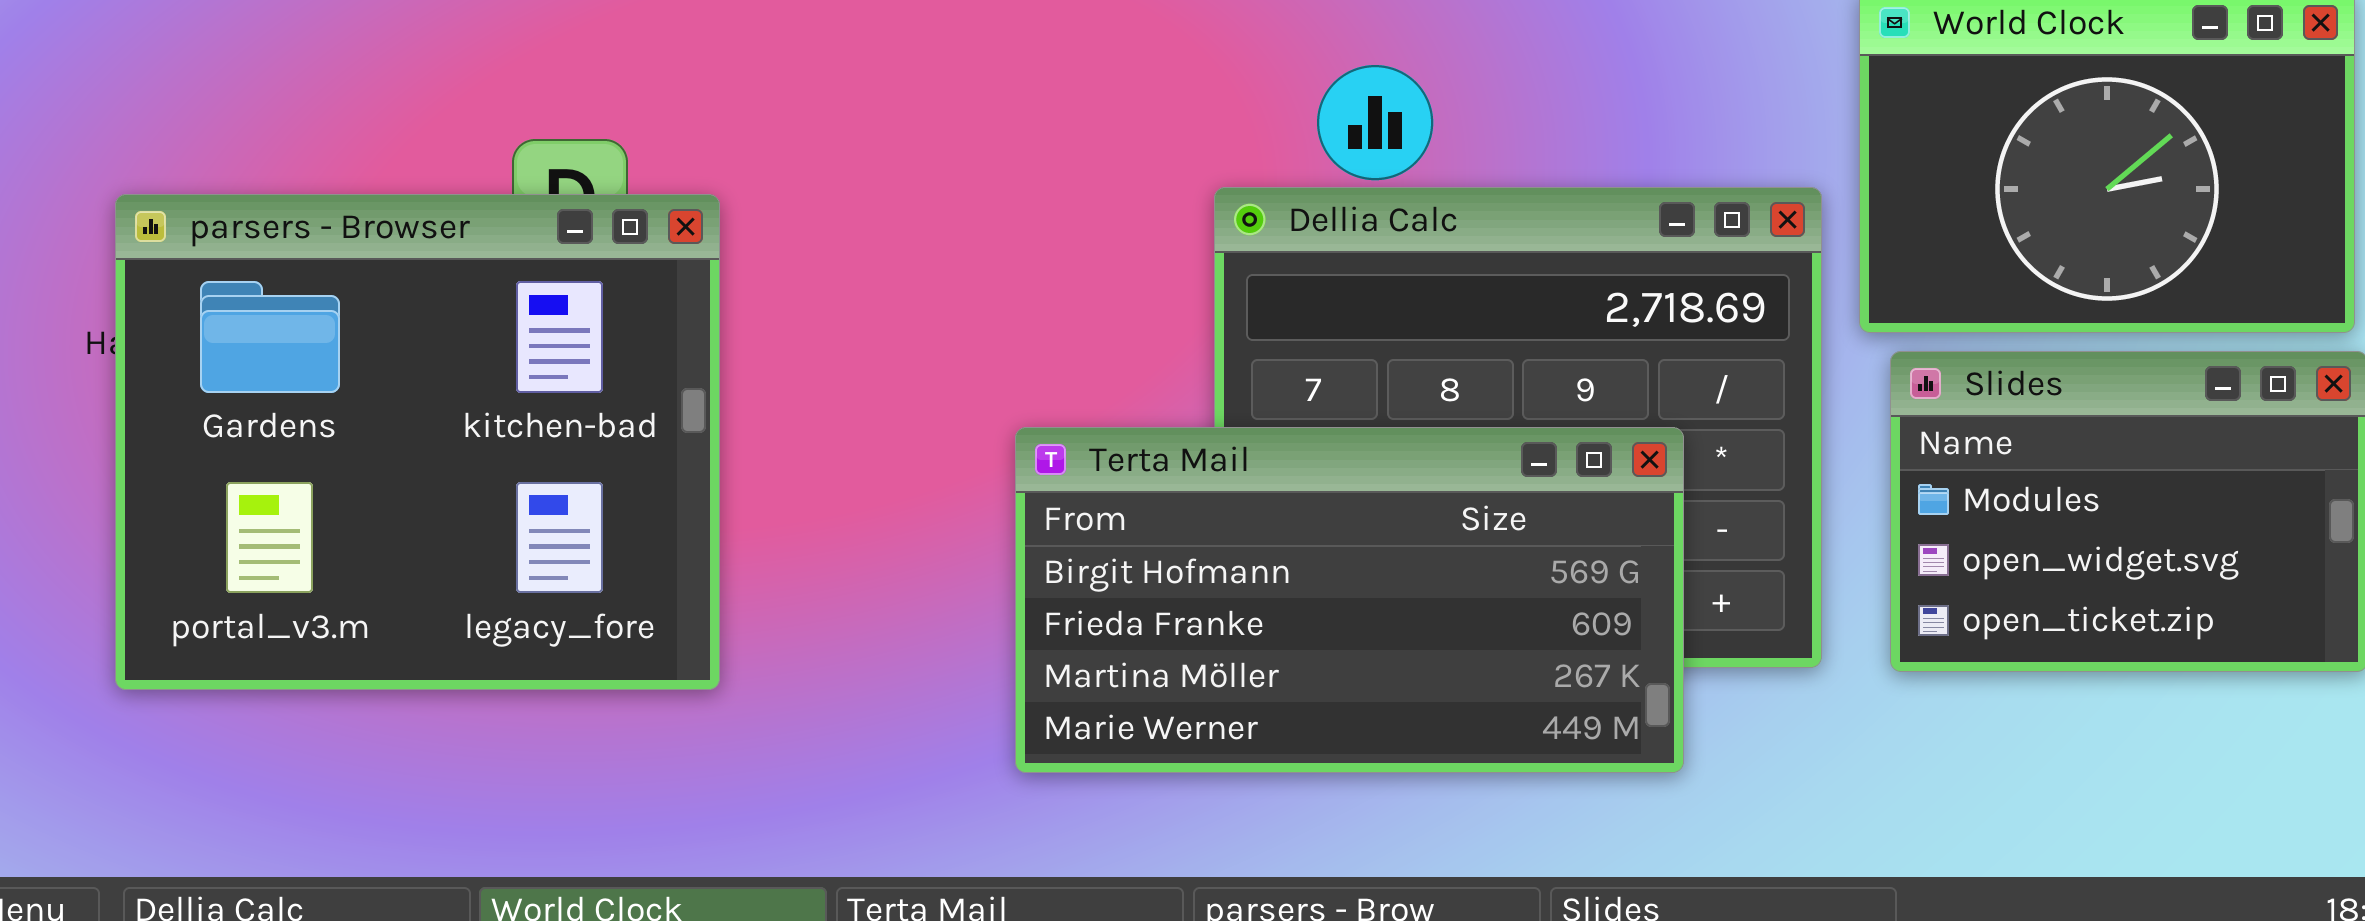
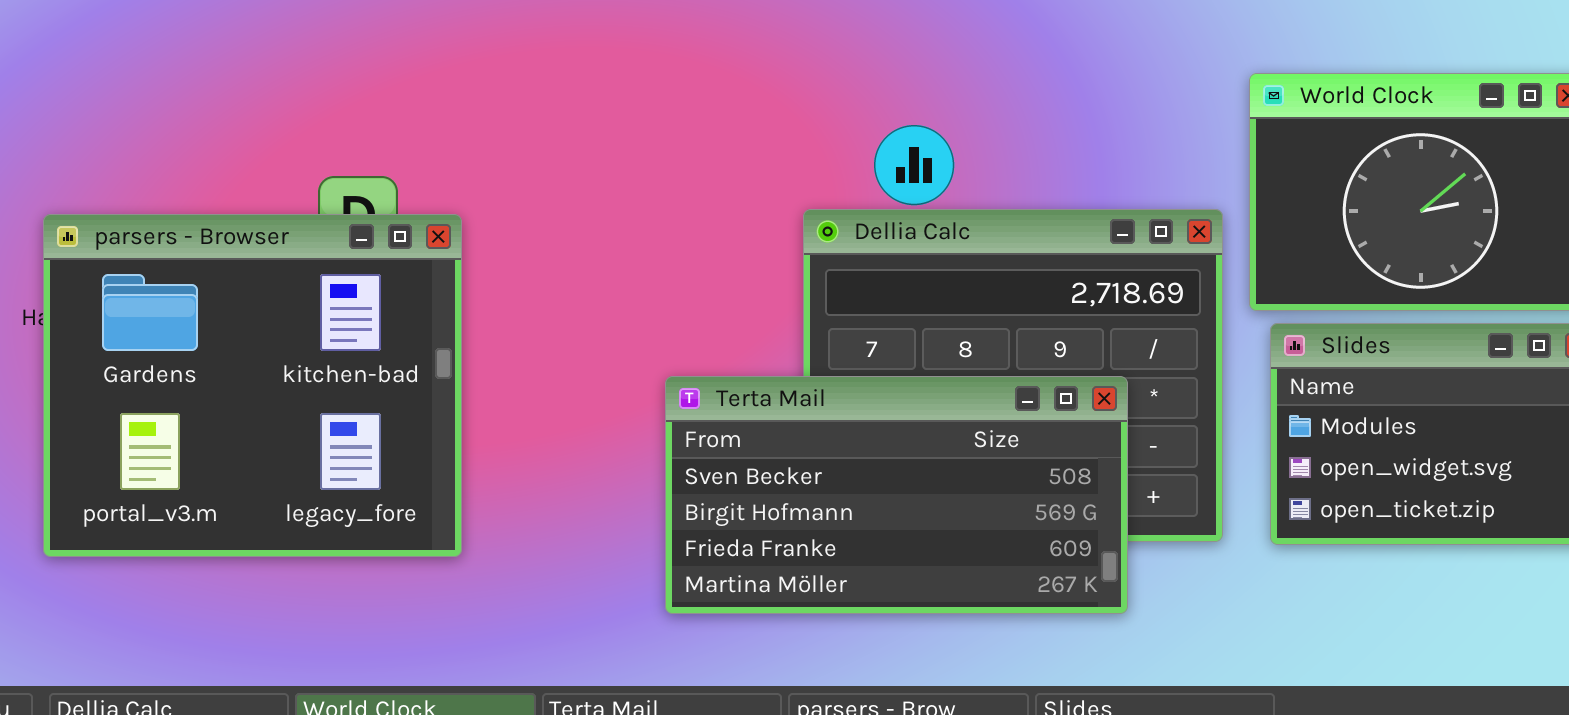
Terta Mail: [1015,427,1684,773] -> [665,376,1128,614], scrolled up 1 row

